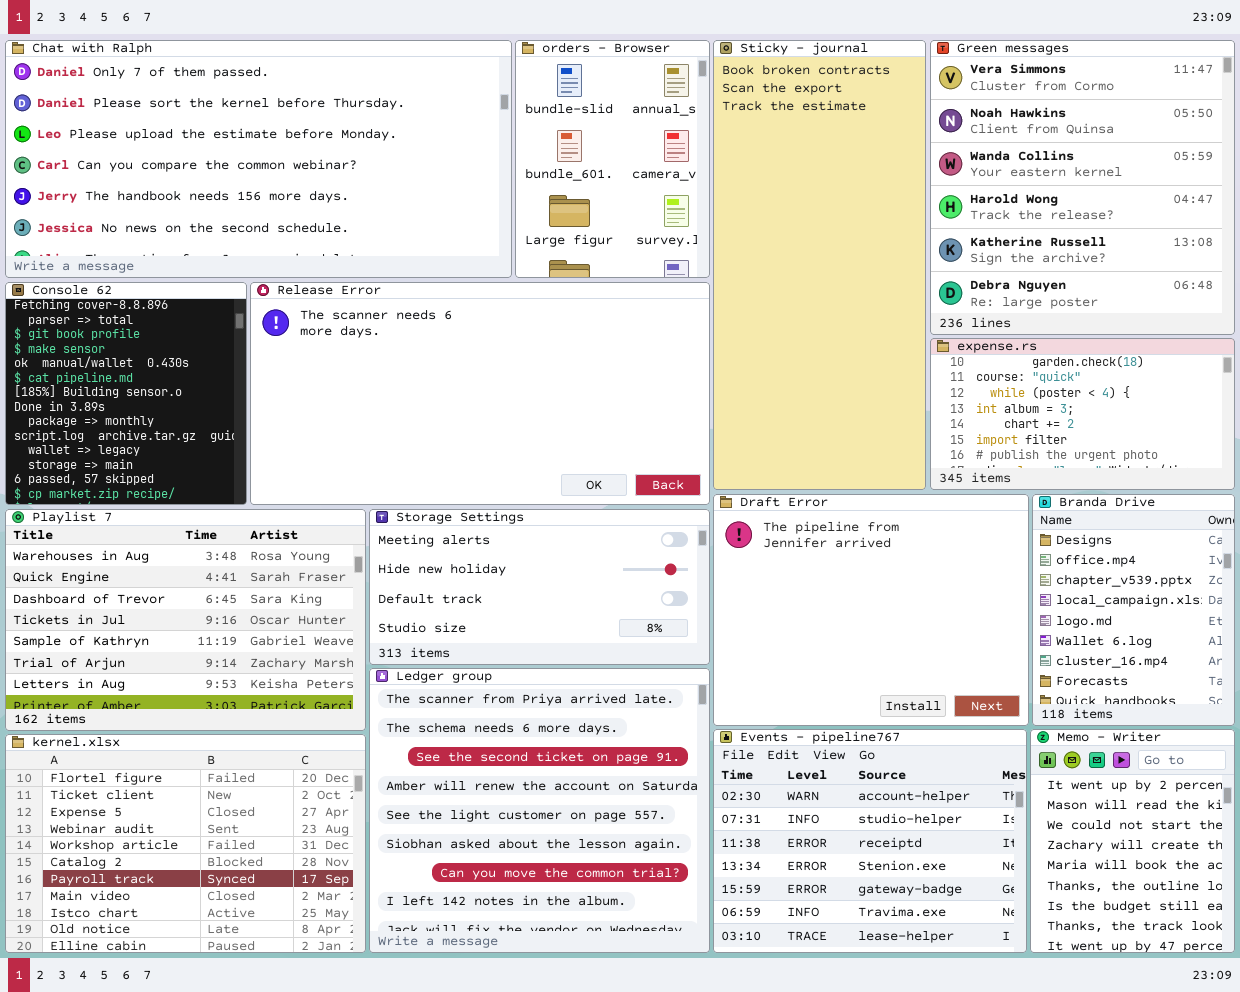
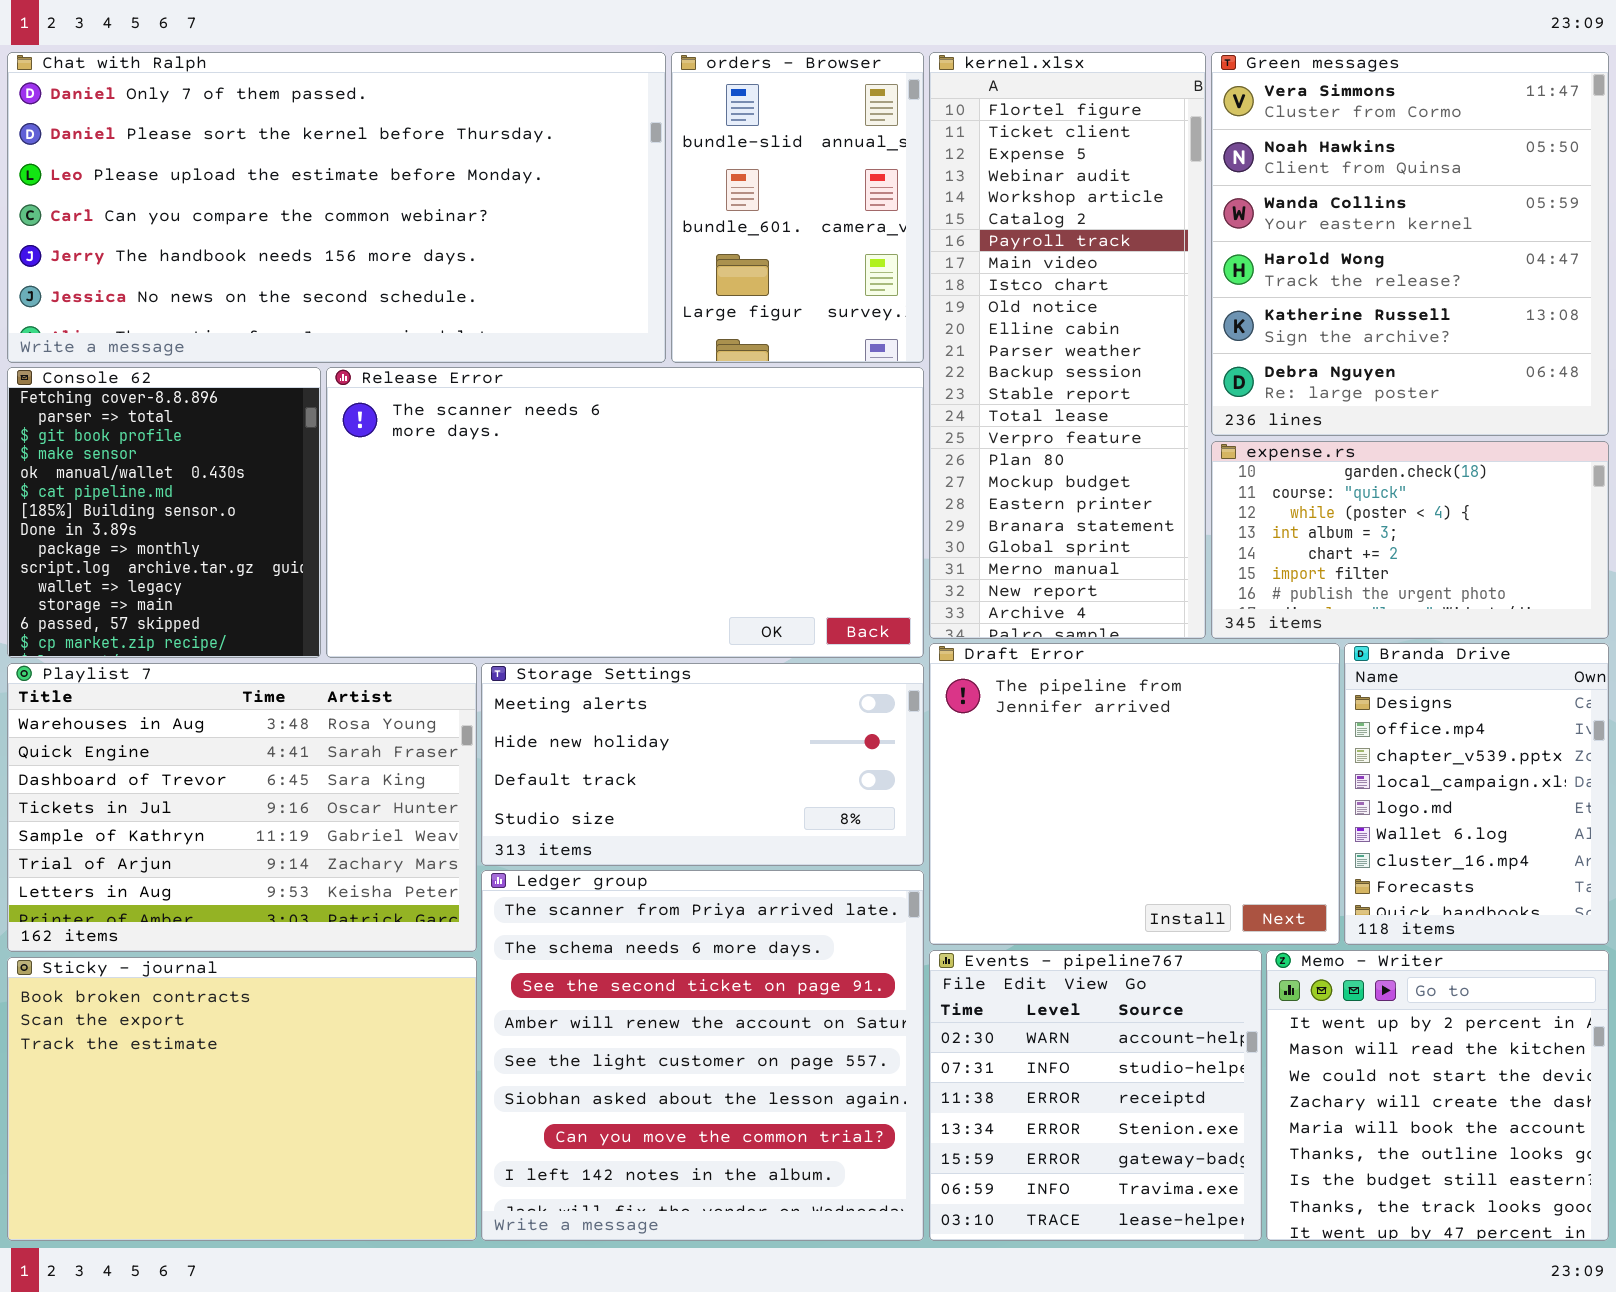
Sticky - journal: [713,40,926,490] -> [7,957,477,1241], moved, resized
Events - pipeline767: [713,729,1027,953] -> [929,950,1262,1241], resized
Memo - Writer: [1030,729,1235,953] -> [1266,950,1609,1241], resized
kernel.xlsx: [5,734,366,953] -> [929,52,1206,639], moved, resized

